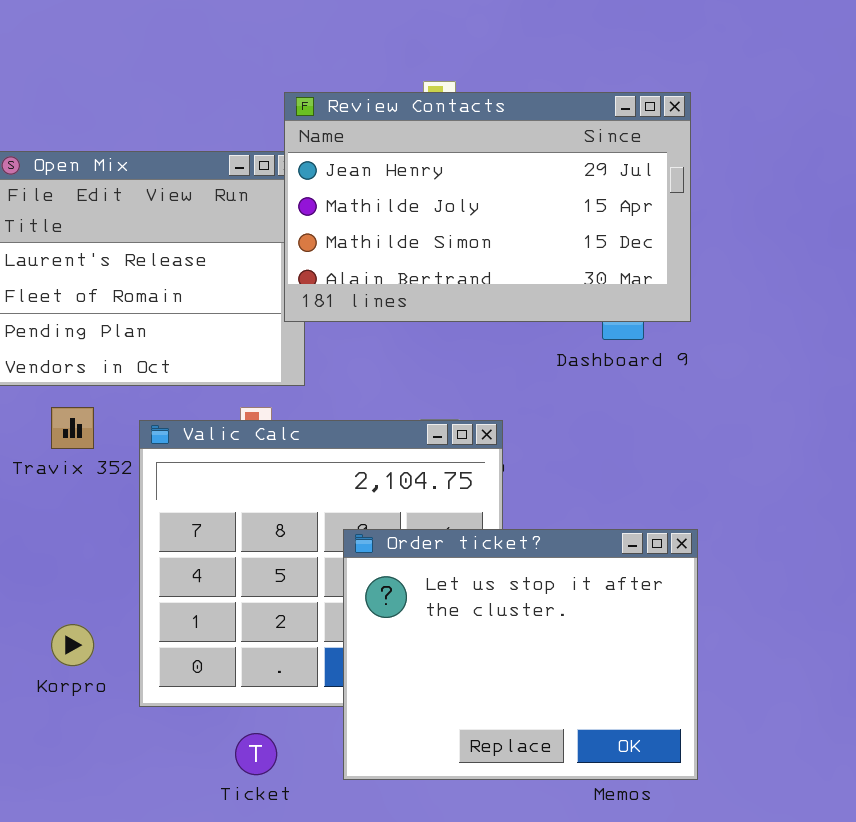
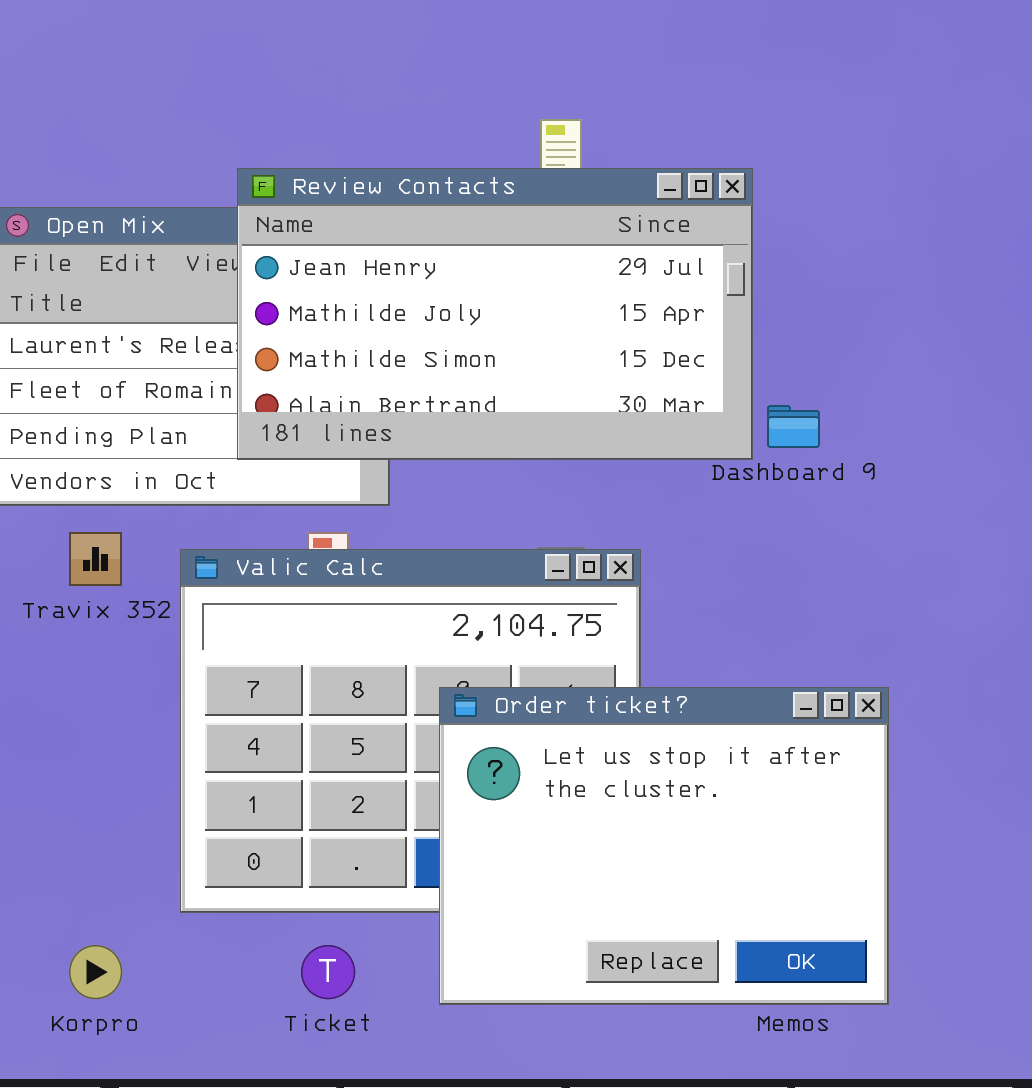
Review Contacts: [284,92,691,322] -> [237,168,753,460], moved
Korpro: [51,624,94,666] -> [69,945,122,999], moved

